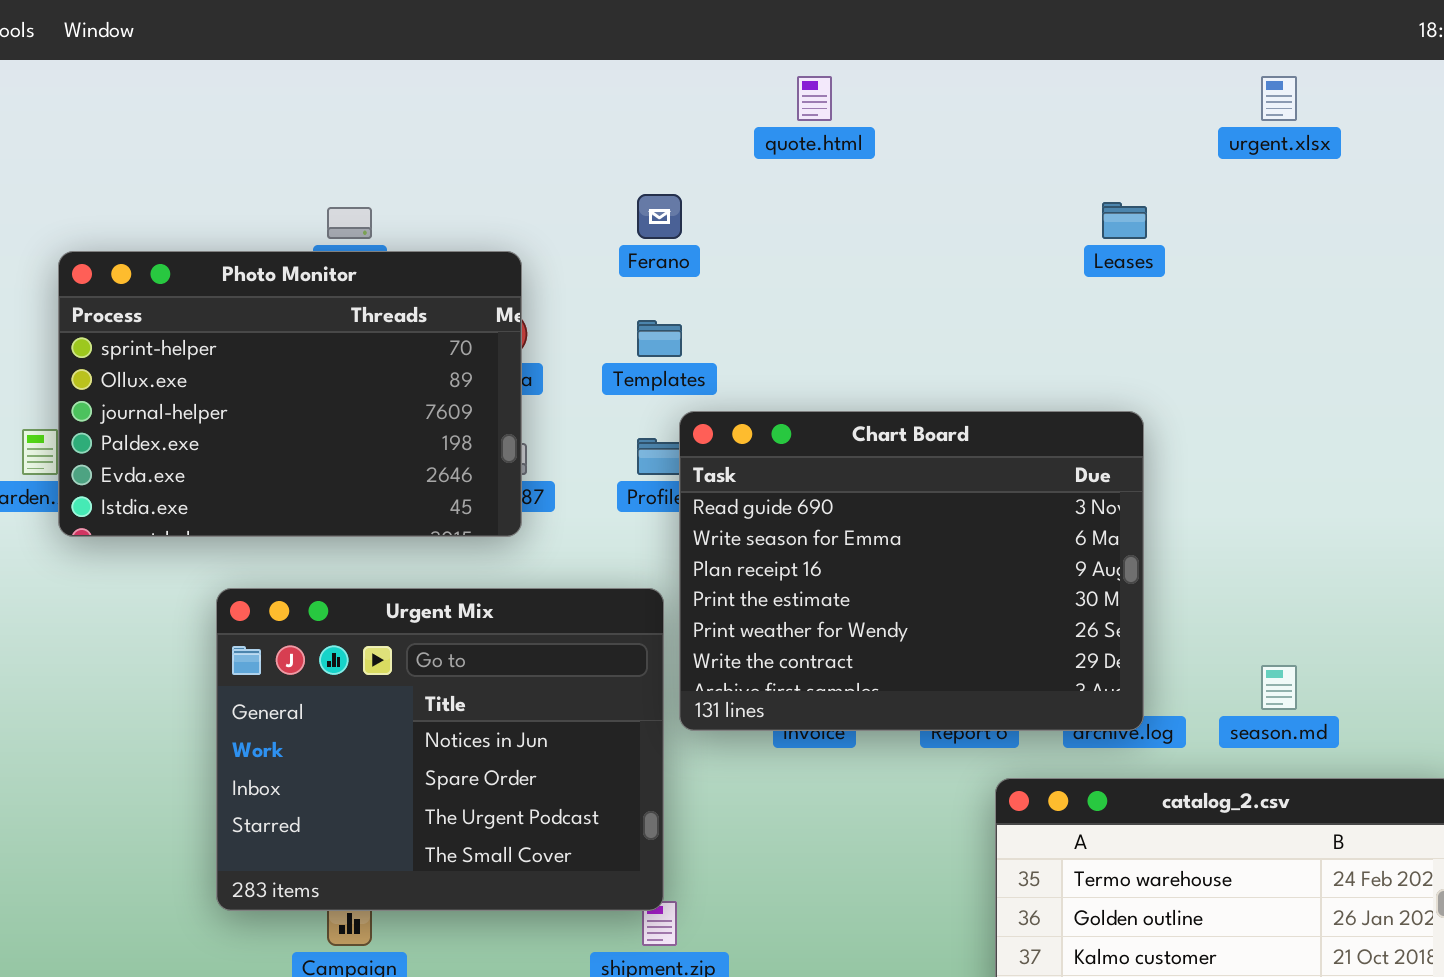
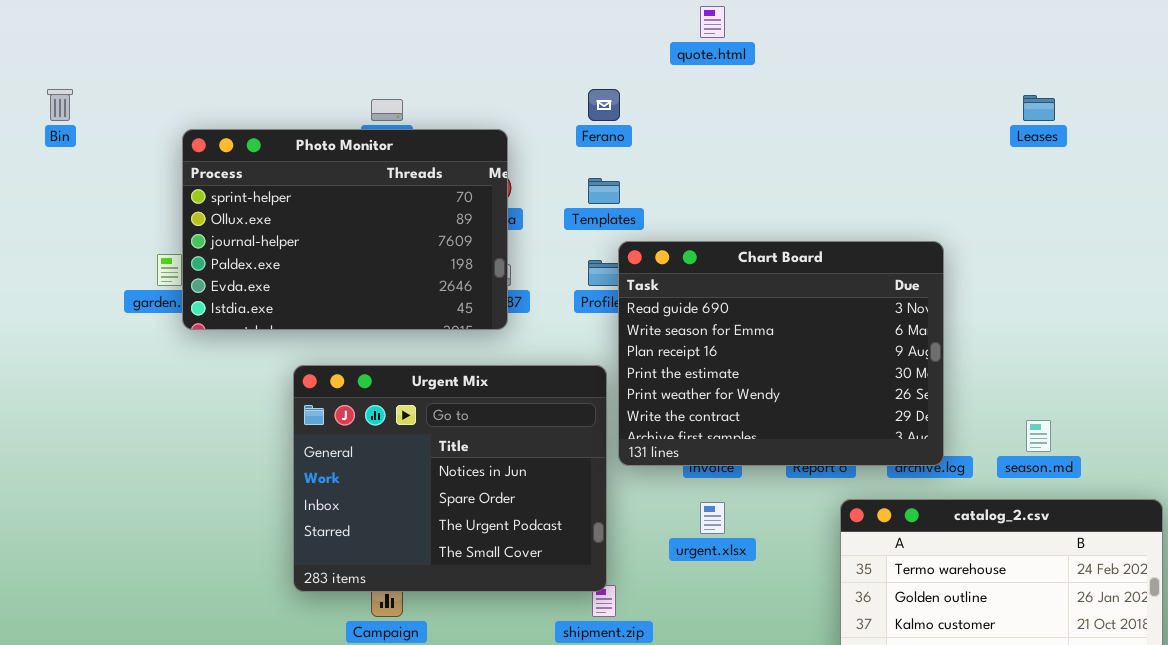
urgent.xlsx: [1261,76,1297,121] -> [700,502,725,534], moved
Leases: [1102,202,1147,239] -> [1023,95,1055,121], moved

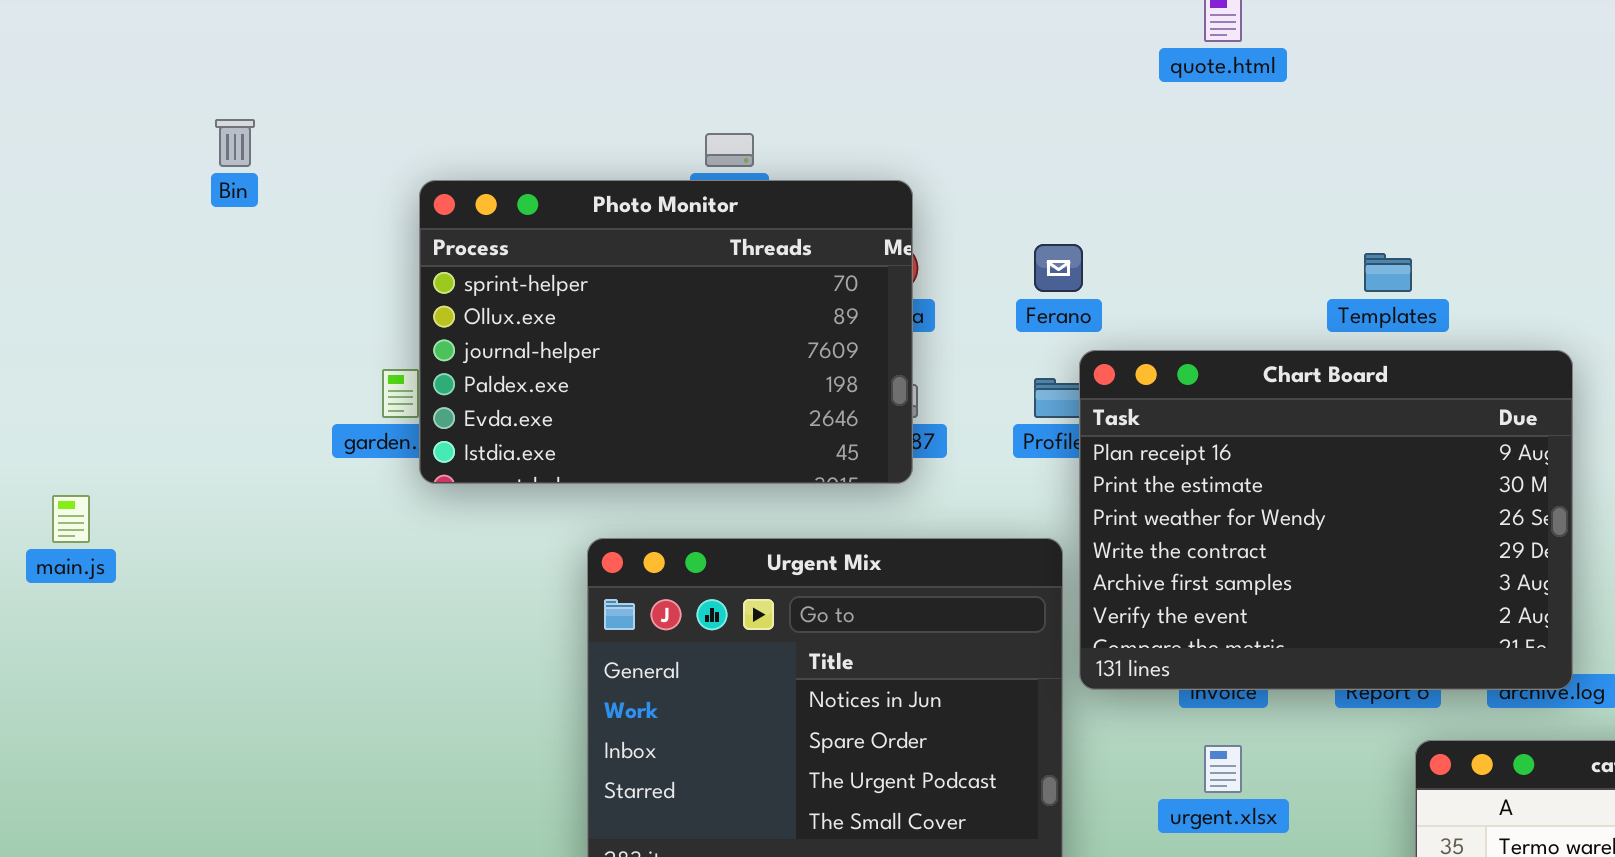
Ferano: [588,89,620,121] -> [1034,244,1083,292], moved
Templates: [588,178,620,204] -> [1364,253,1412,292], moved
Chart Board: [618,241,944,466] -> [1079,350,1573,690], scrolled down 2 rows

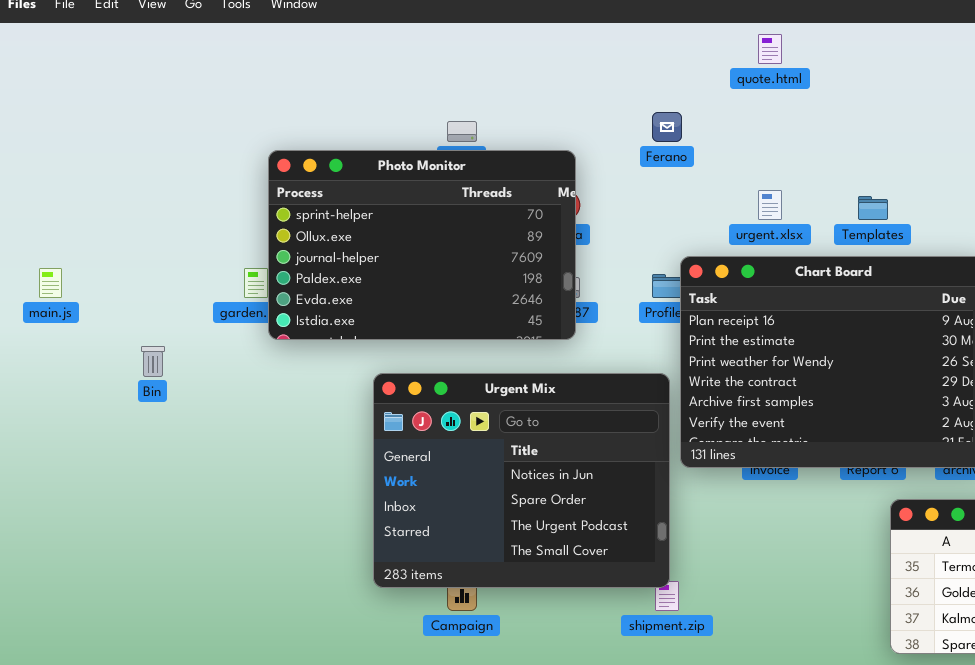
Bin: [215,119,255,167] -> [141,346,165,377], moved
Ferano: [1034,244,1083,292] -> [652,112,682,142], moved
main.js: [52,495,90,543] -> [39,268,62,298], moved
urgent.xlsx: [1204,745,1242,793] -> [758,190,782,220], moved

